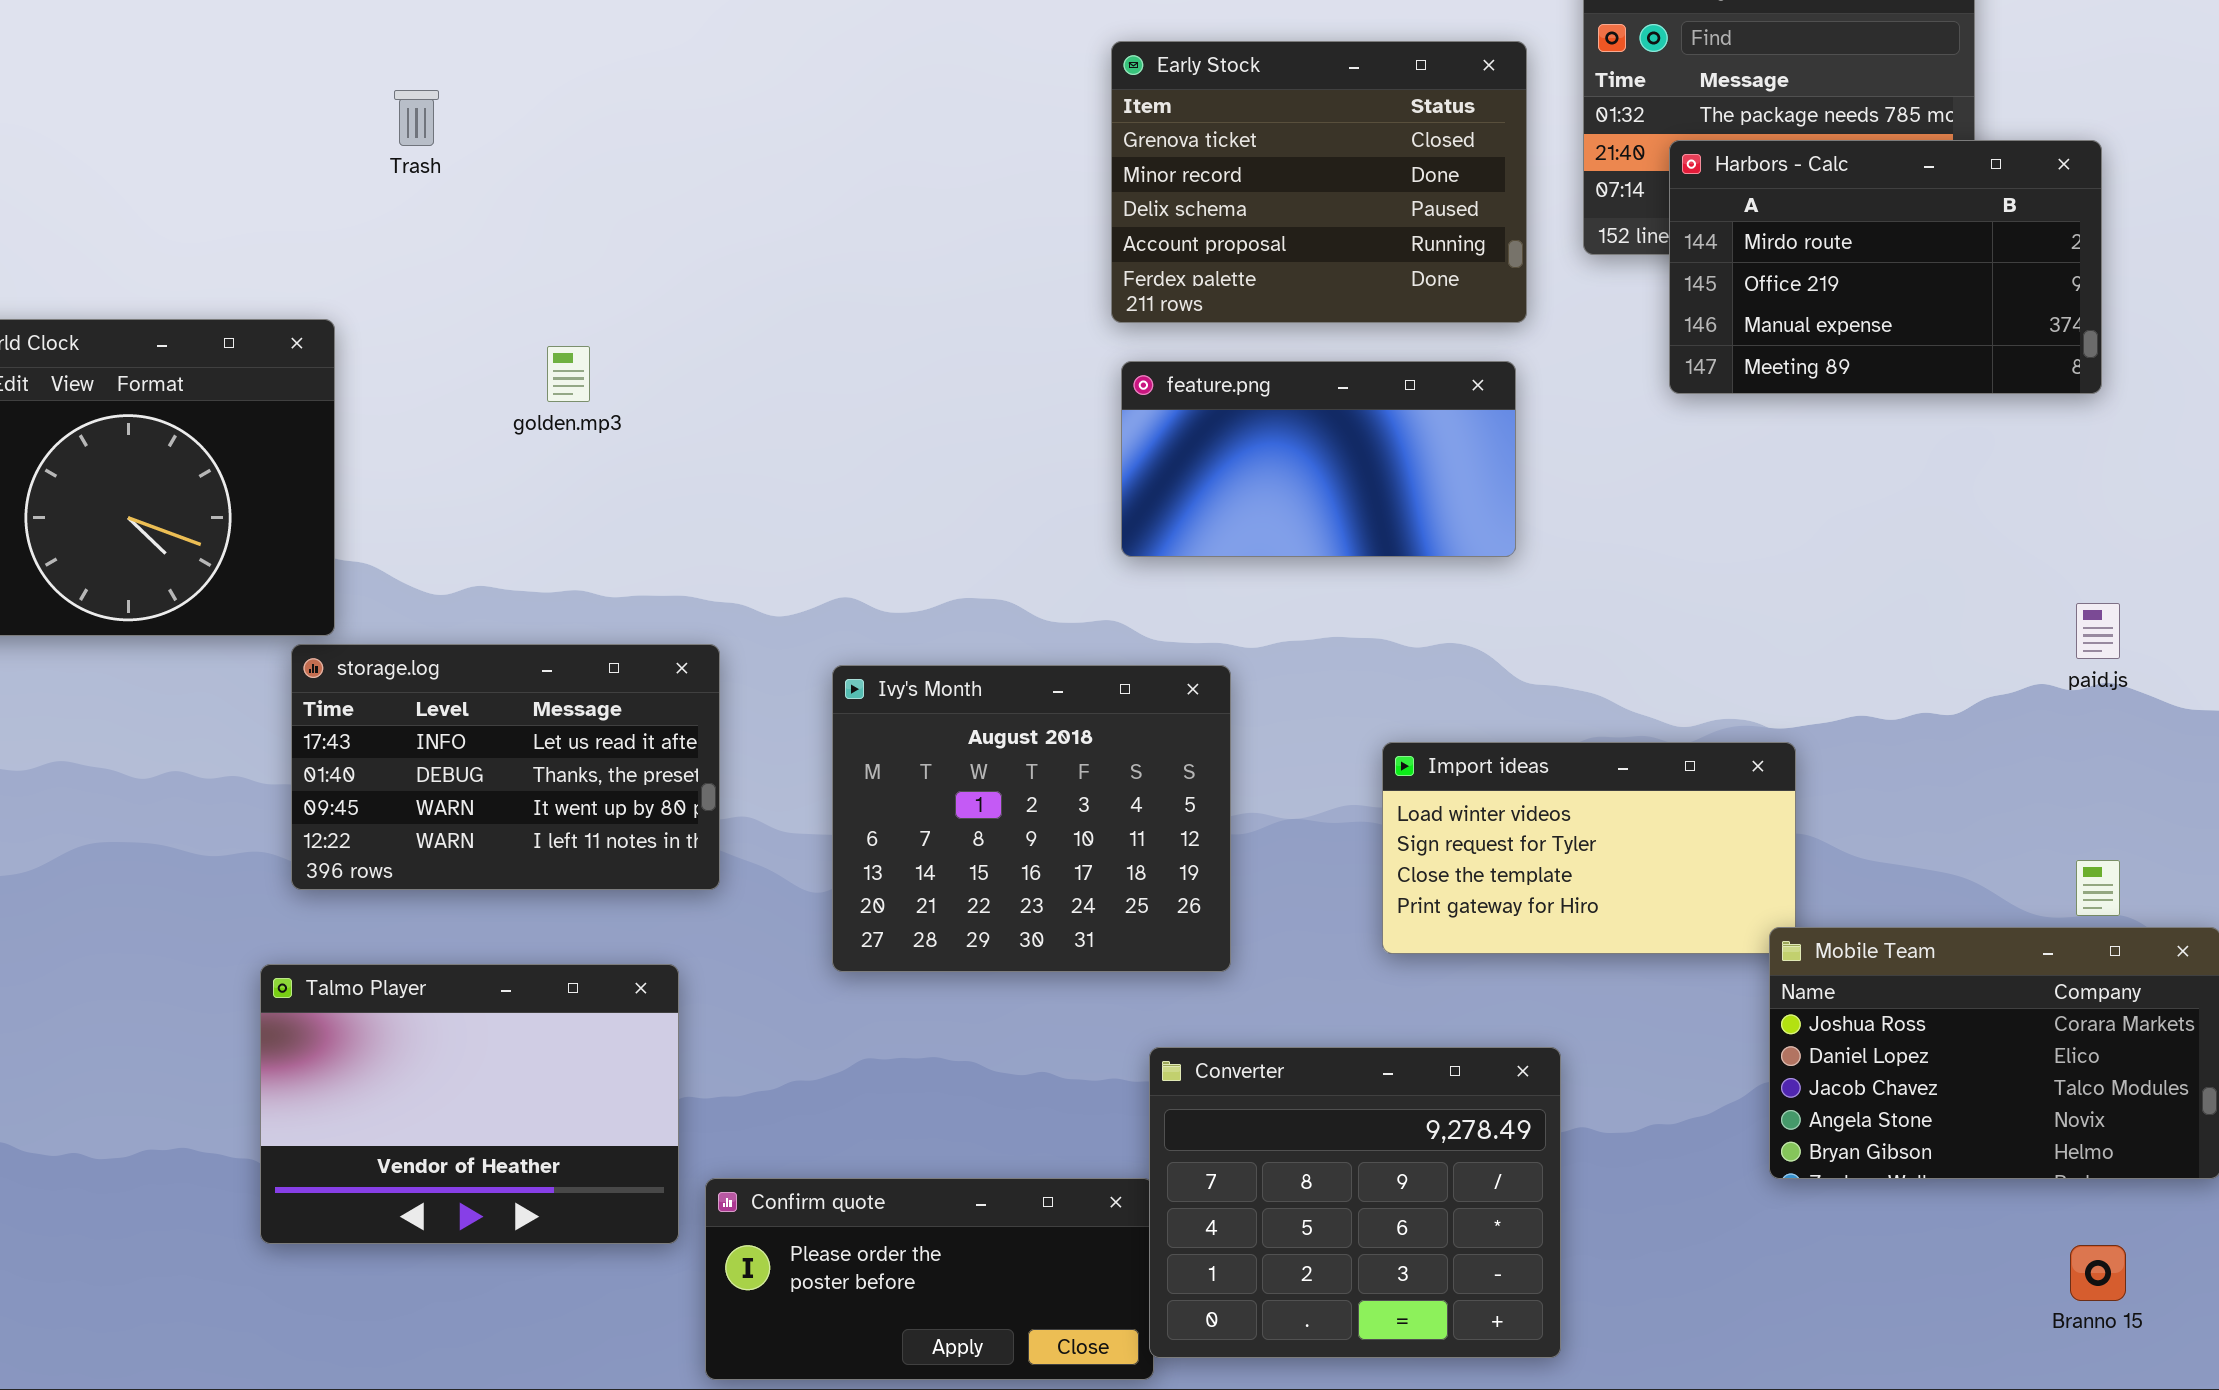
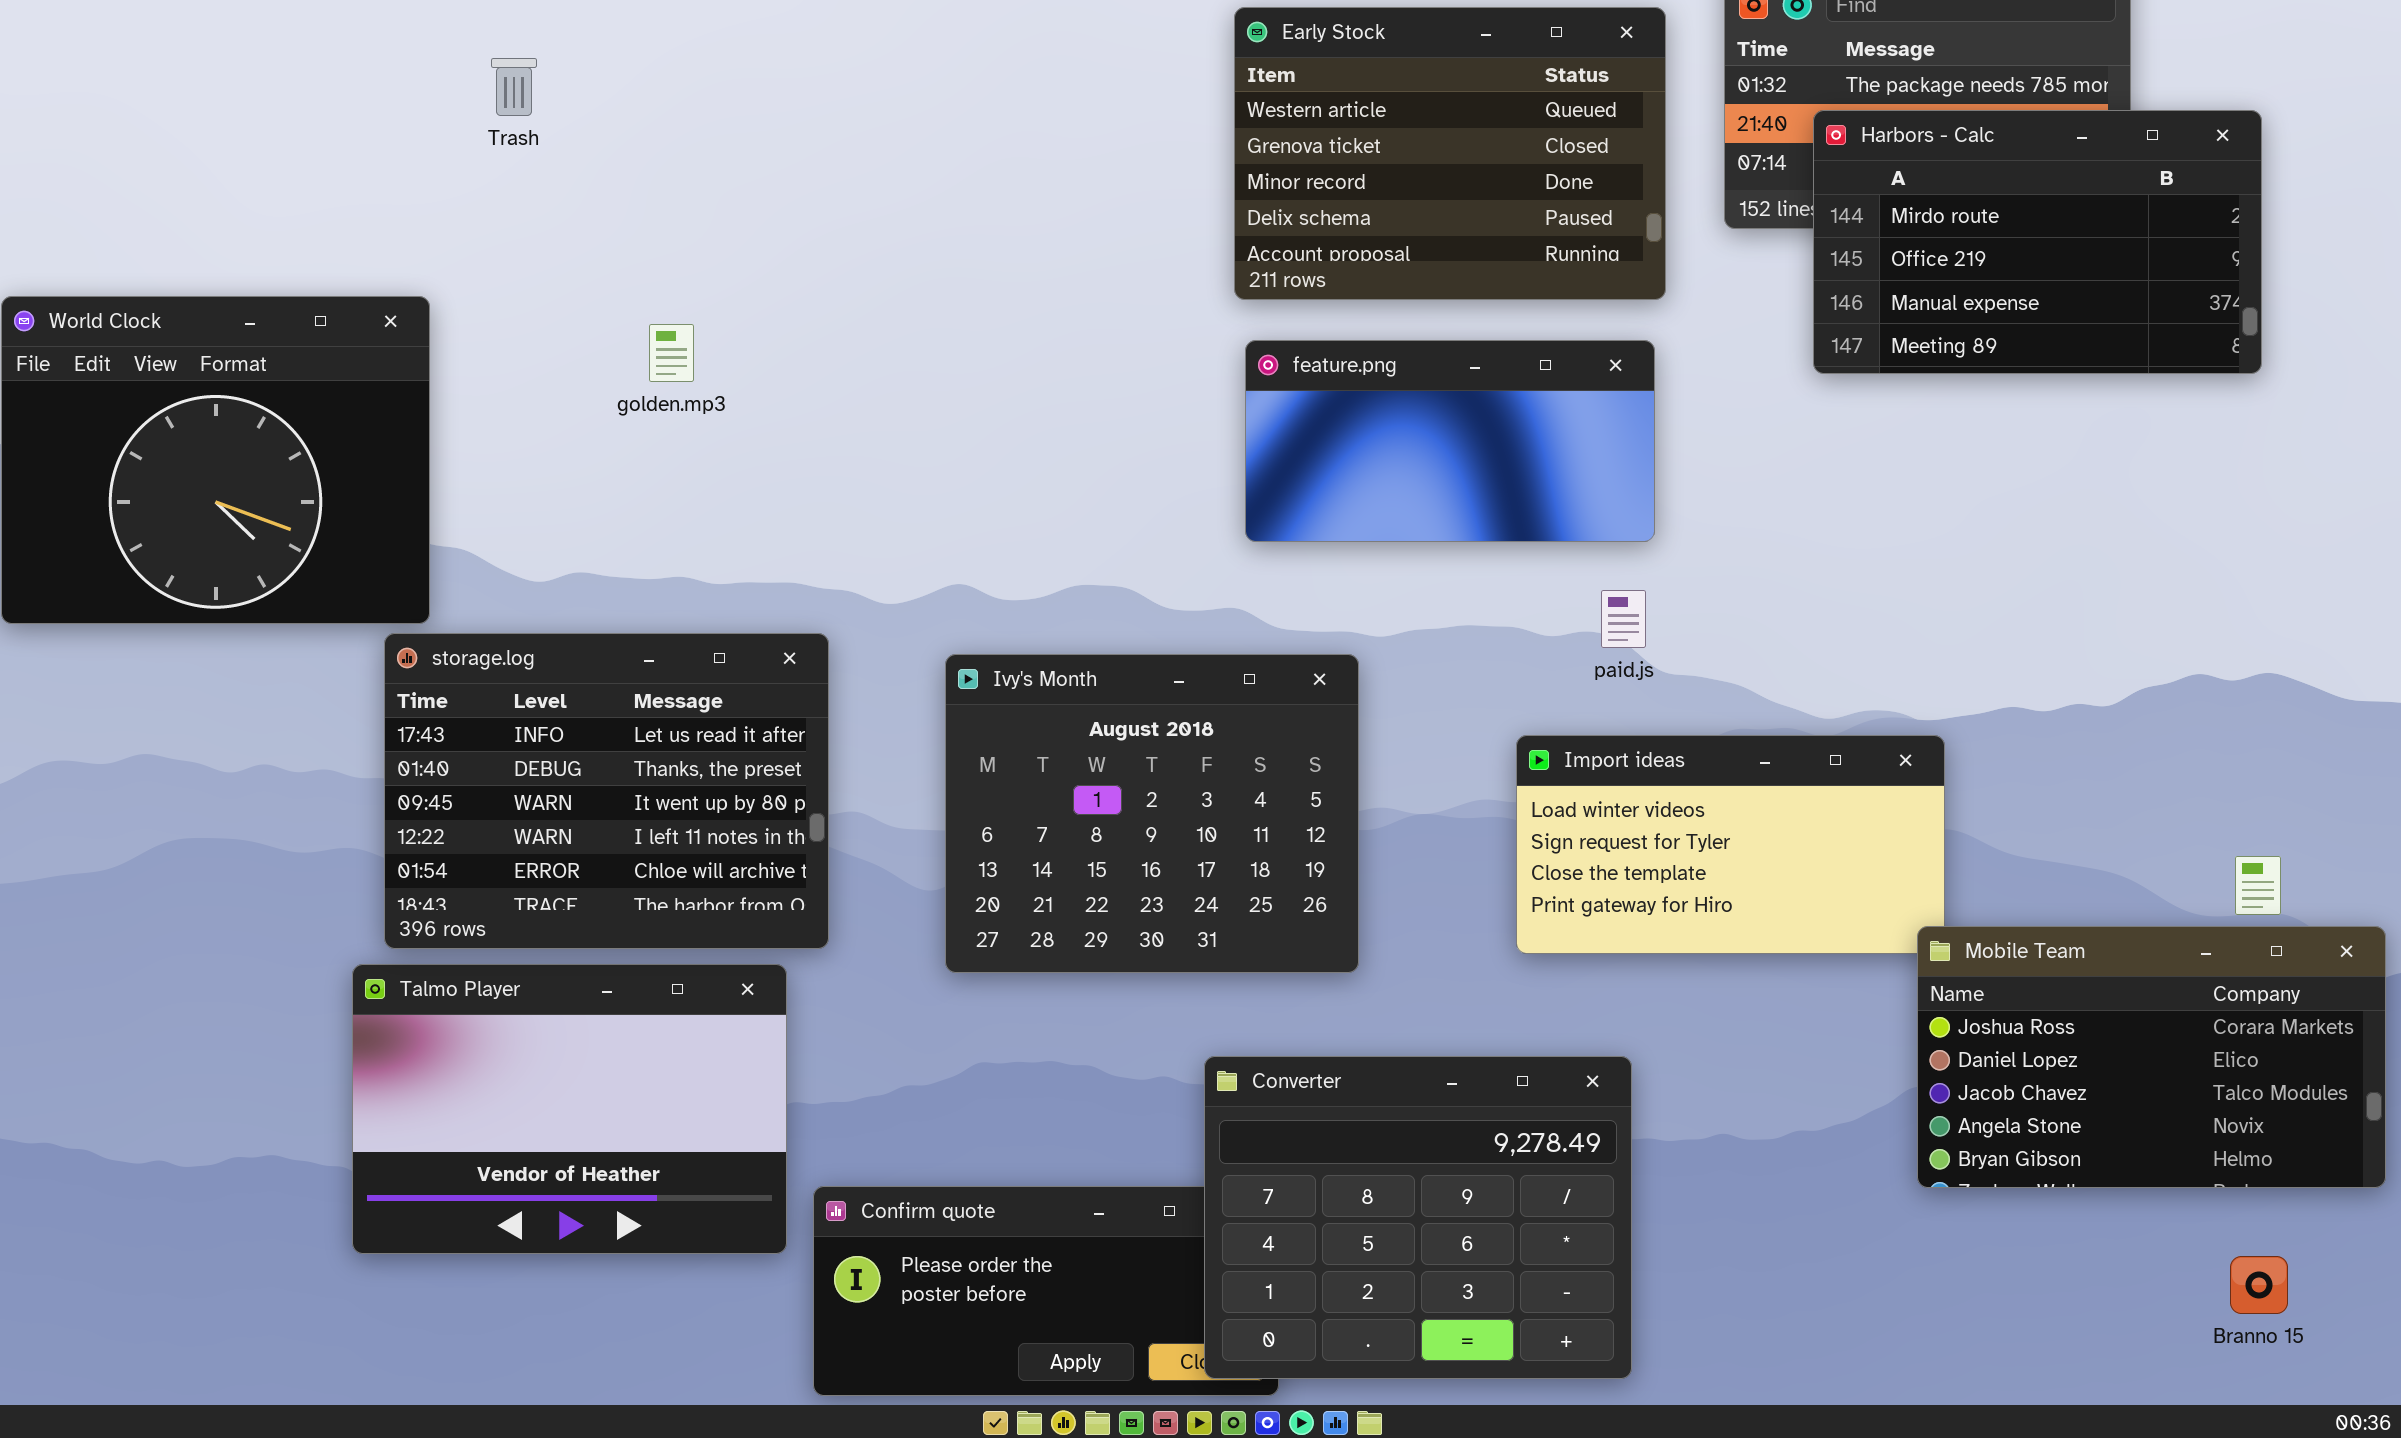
Early Stock: [1111,41,1527,323] -> [1234,7,1666,300], scrolled up 1 row
paid.js: [2076,603,2120,659] -> [1601,590,1646,648], moved
storage.log: [291,644,720,890] -> [384,633,829,949], resized
Converter: [1149,1047,1561,1358] -> [1204,1056,1632,1379], moved

